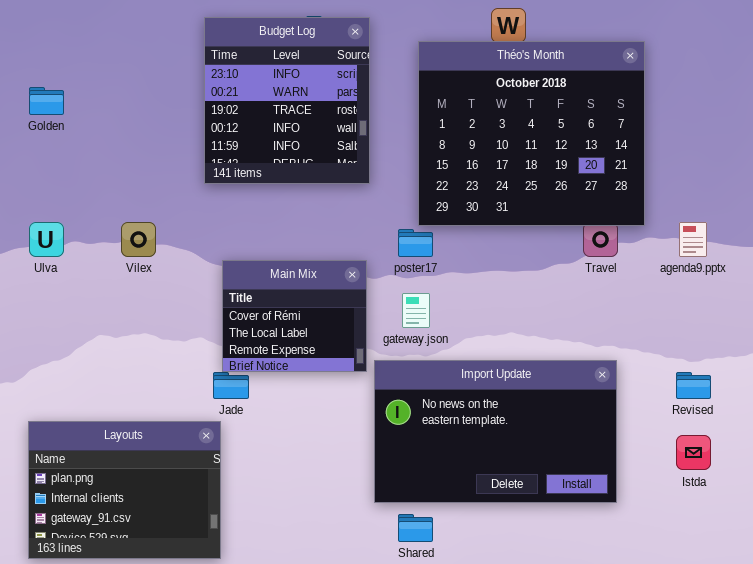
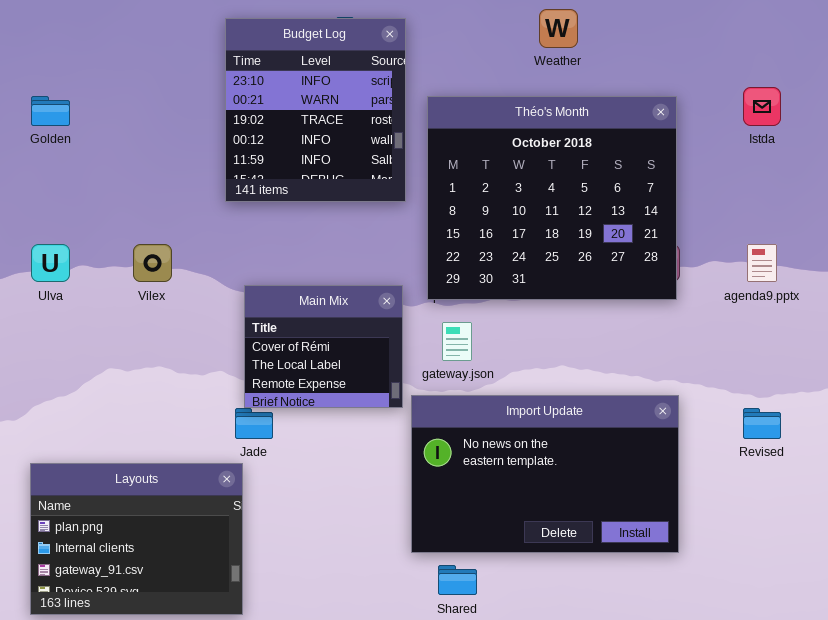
Théo's Month: [418,41,645,226] -> [427,96,677,300], moved
Istda: [676,435,711,470] -> [743,87,781,126], moved

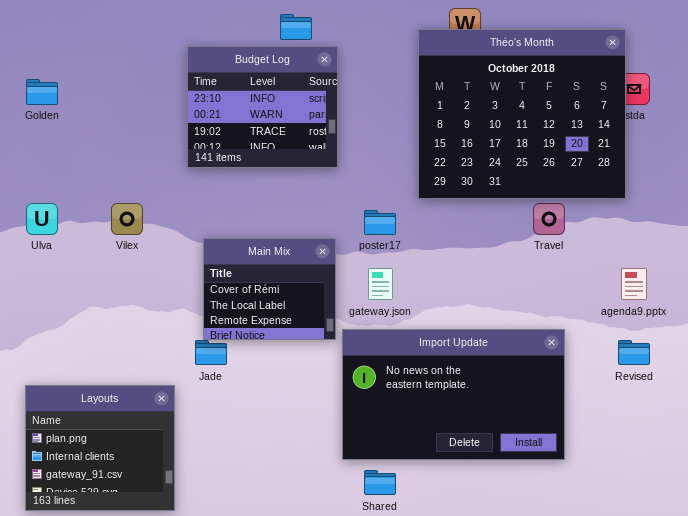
Budget Log: [225,18,406,202] -> [187,46,338,168], resized
Théo's Month: [427,96,677,300] -> [418,29,626,199], moved
agenda9.pptx: [747,244,777,282] -> [621,268,647,300], moved
Layouts: [30,463,243,615] -> [25,385,175,511], resized

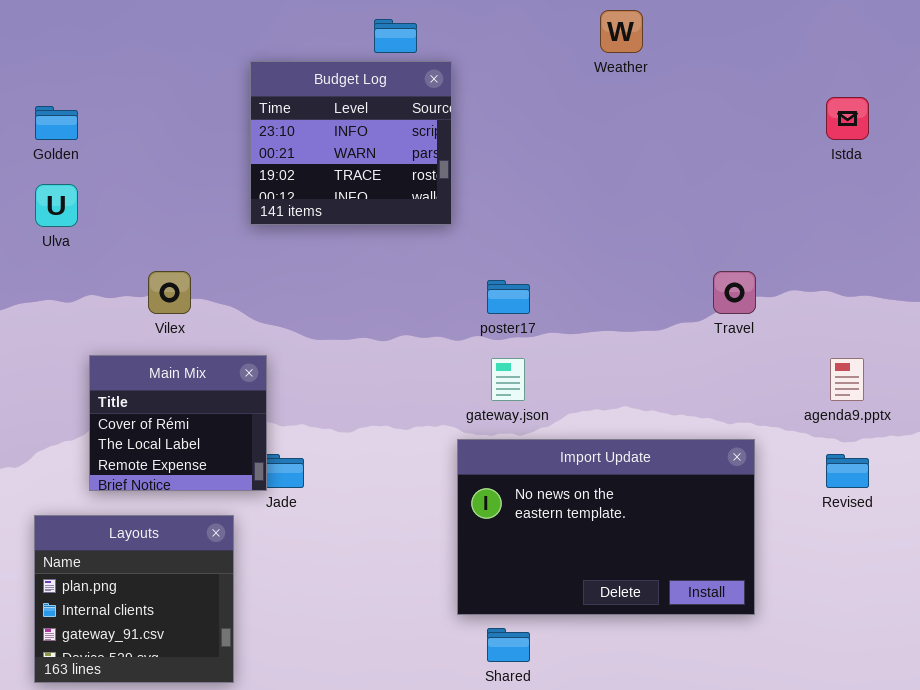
Théo's Month: [418,29,626,199] -> none, closed
Ulva: [26,203,58,235] -> [35,184,78,227], moved
Main Mix: [203,238,336,340] -> [89,355,267,491], moved

